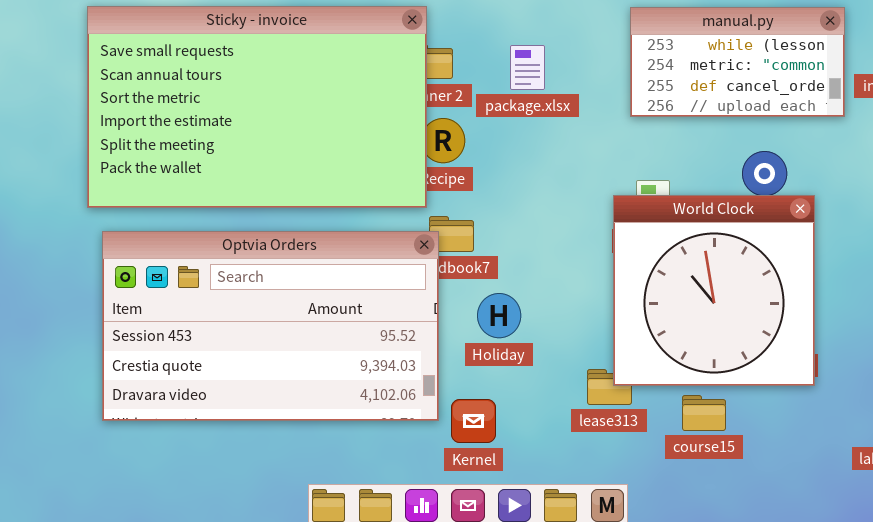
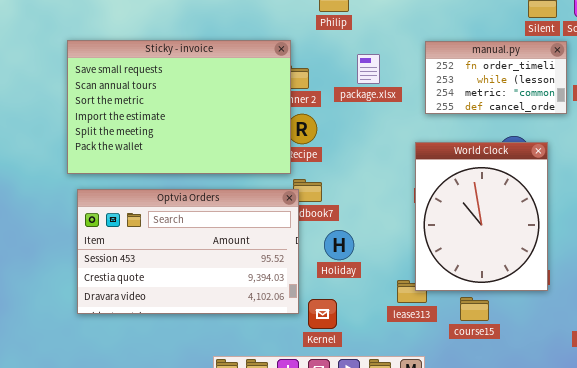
manual.py: [630,7,845,117] -> [425,41,567,114], scrolled up 1 row
package.xlsx: [510,45,545,90] -> [357,54,380,84], moved
World Clock: [613,195,815,386] -> [415,142,548,291], resized

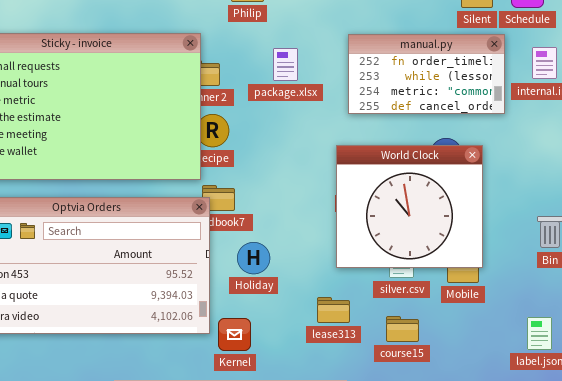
World Clock: [415,142,548,291] -> [336,145,483,268], resized

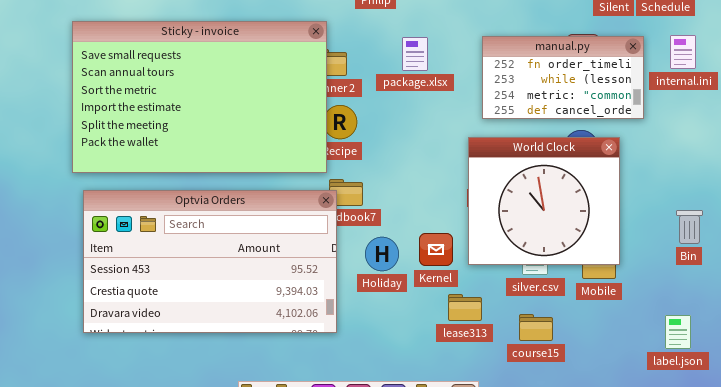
manual.py: [348,34,505,114] -> [482,36,644,119], moved
Kernel: [218,318,251,351] -> [419,233,453,266], moved

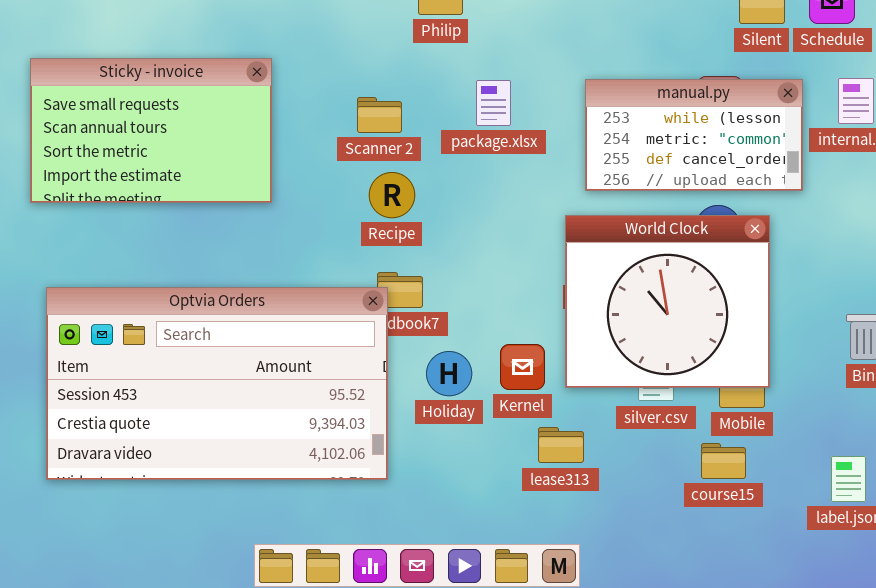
Sticky - invoice: [72,21,327,173] -> [30,58,272,203], resized
manual.py: [482,36,644,119] -> [585,79,803,191], scrolled down 1 row
course15: [519,314,553,341] -> [701,443,746,479], moved

